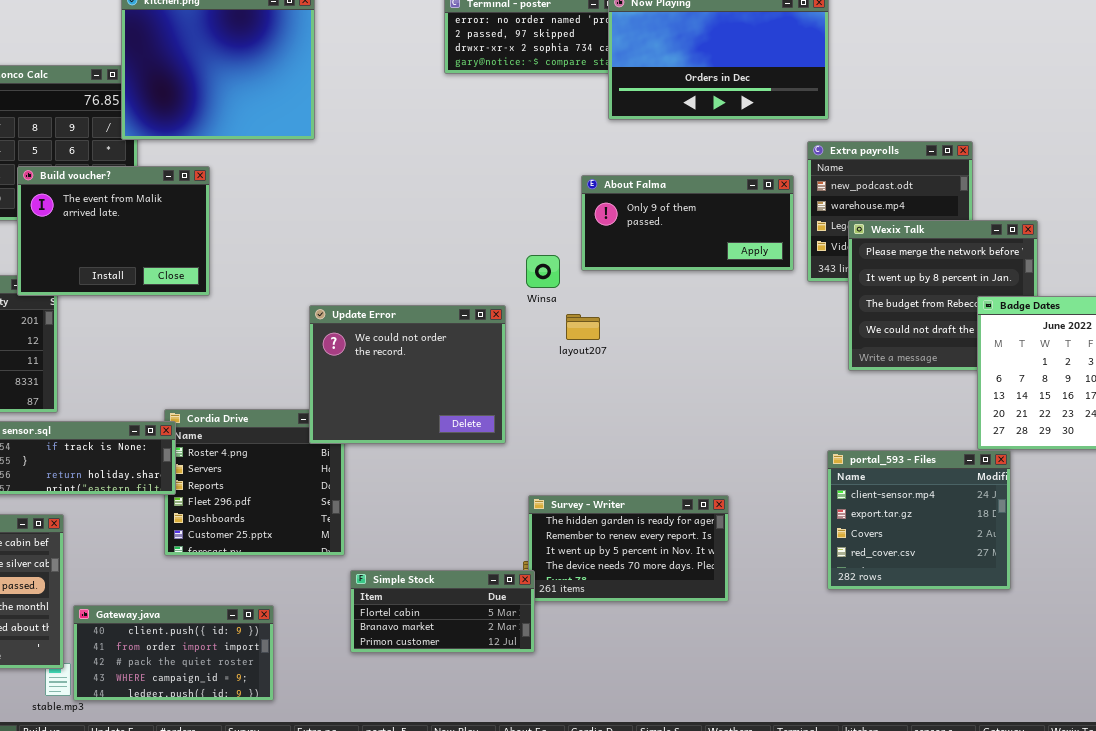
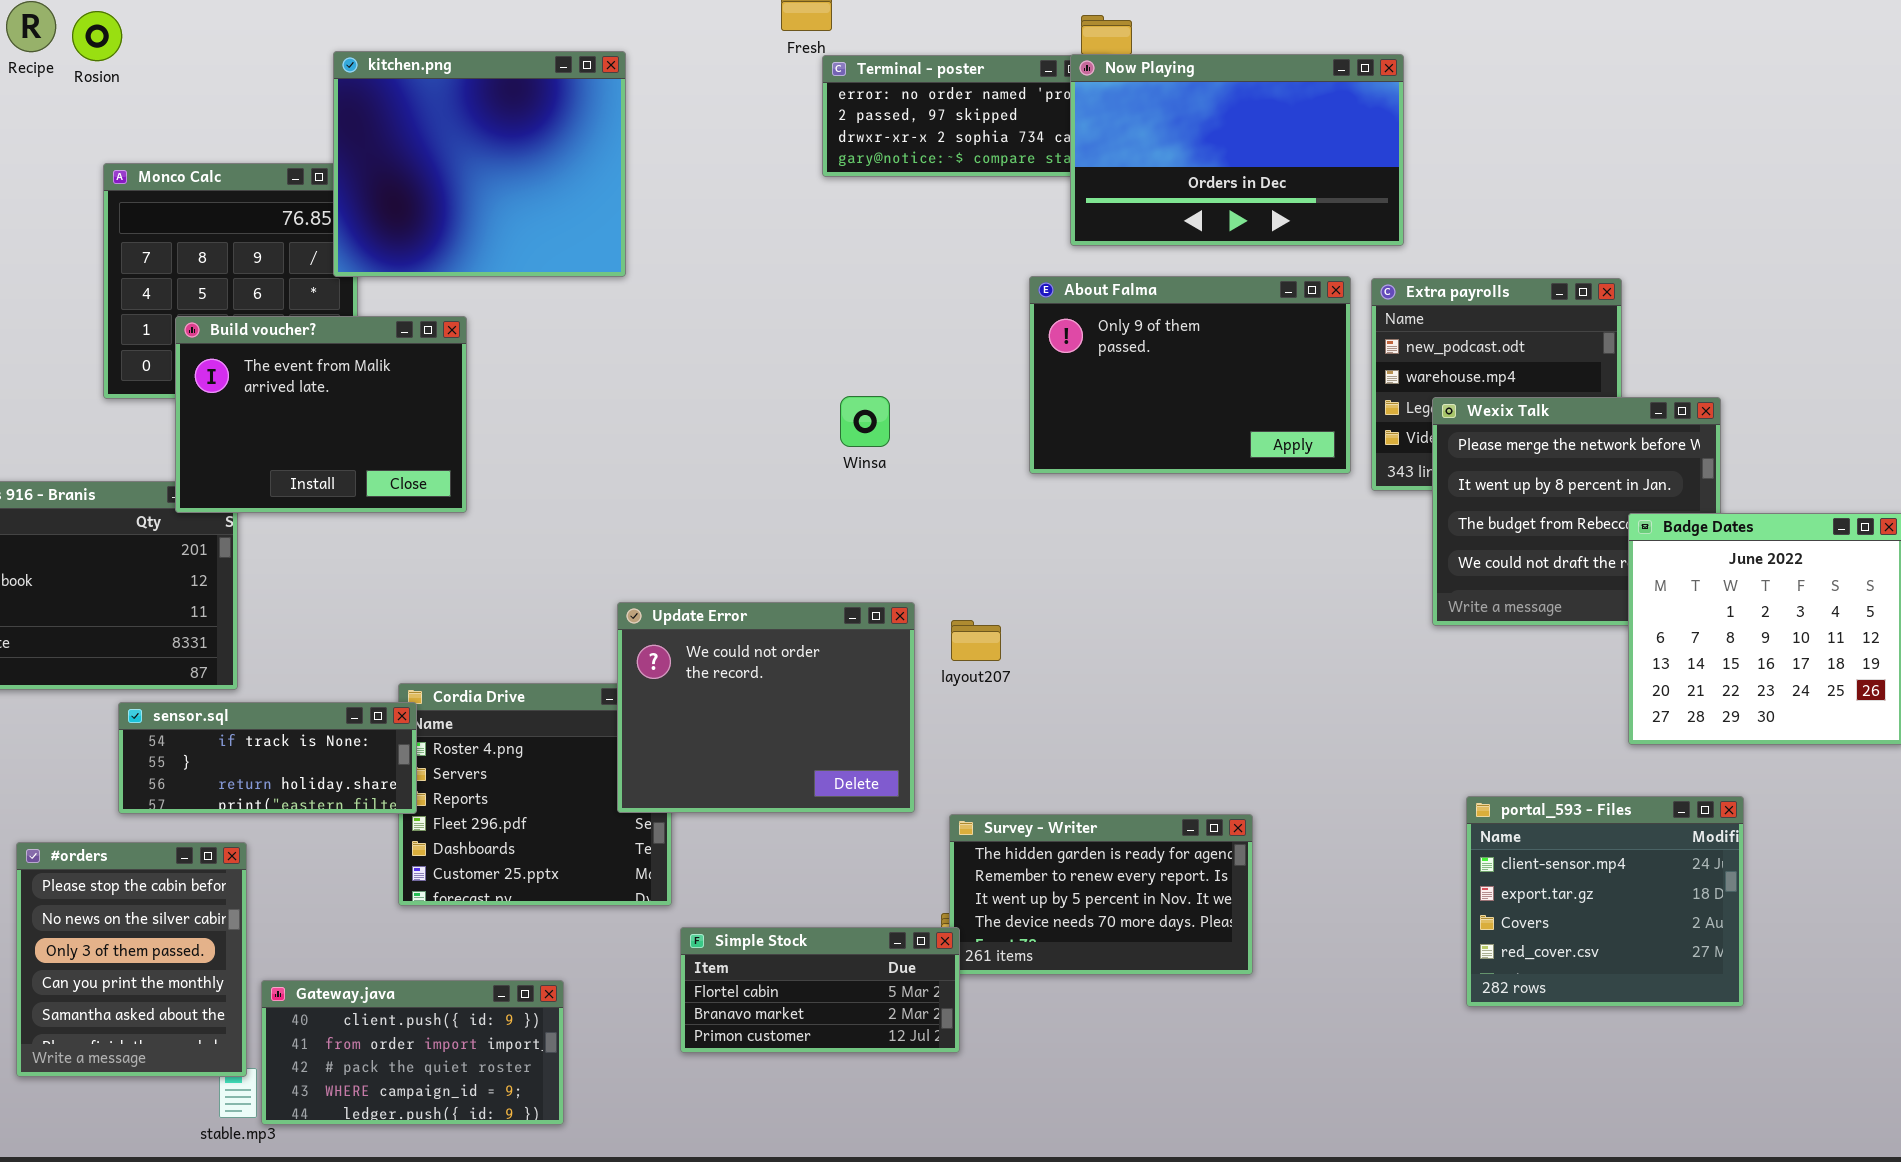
About Falma: [581,175,794,271] -> [1029,276,1351,474], resized
Winsa: [526,255,560,288] -> [840,396,890,447], moved
Update Error: [309,305,506,444] -> [617,602,915,813], moved
layout207: [566,314,600,340] -> [951,620,1001,661], moved
portal_593 - Files: [827,450,1011,590] -> [1466,796,1744,1007], moved

